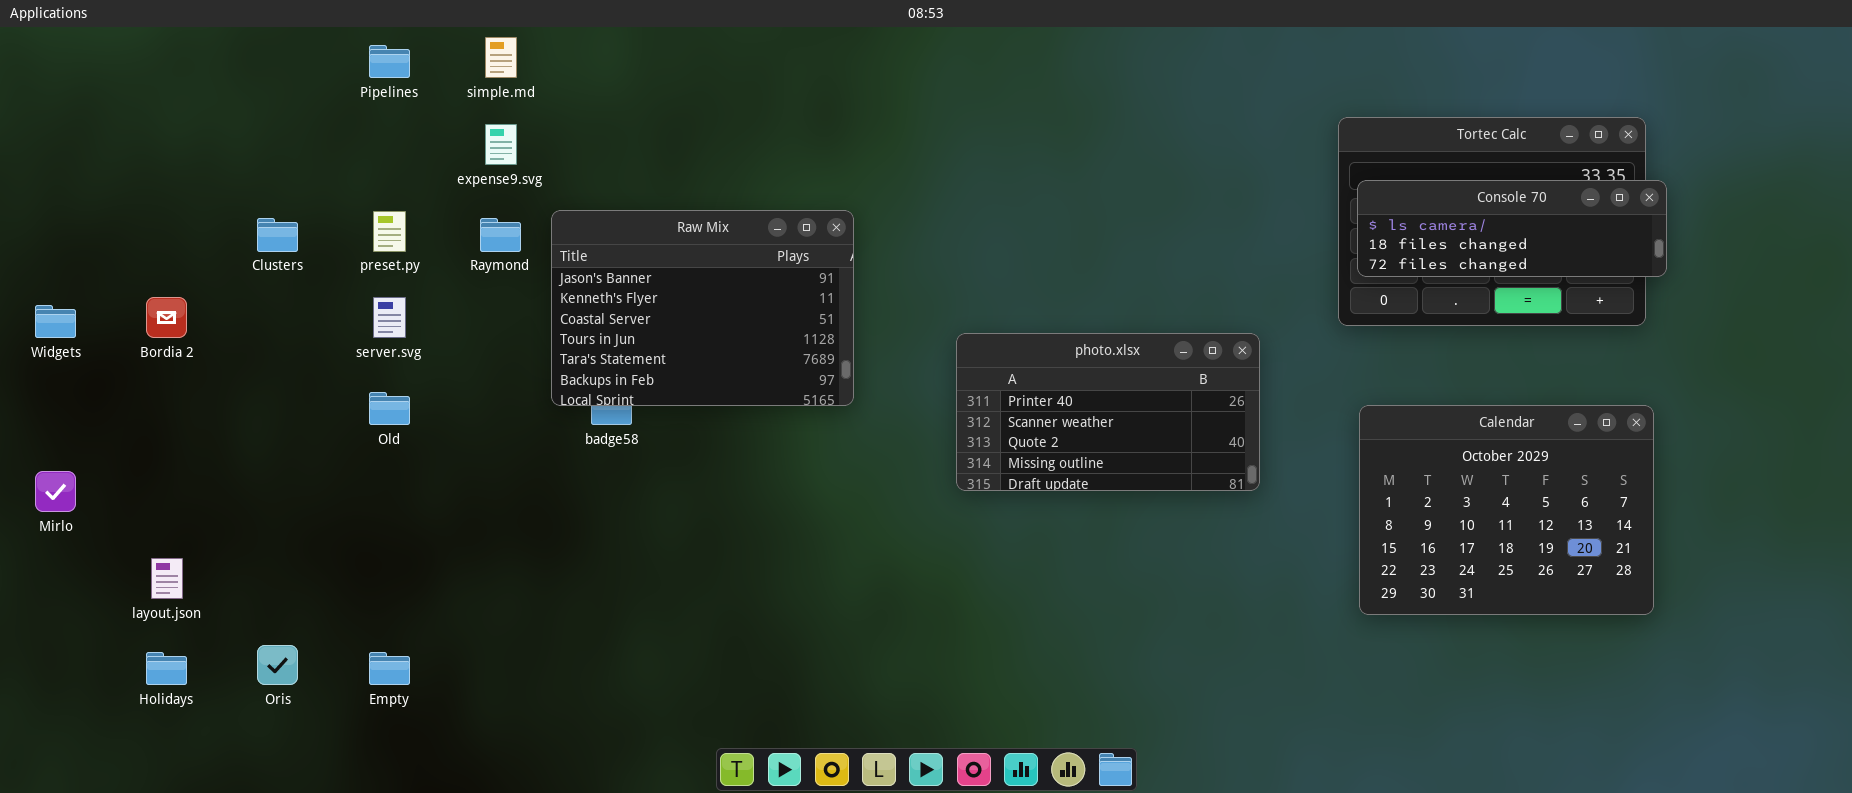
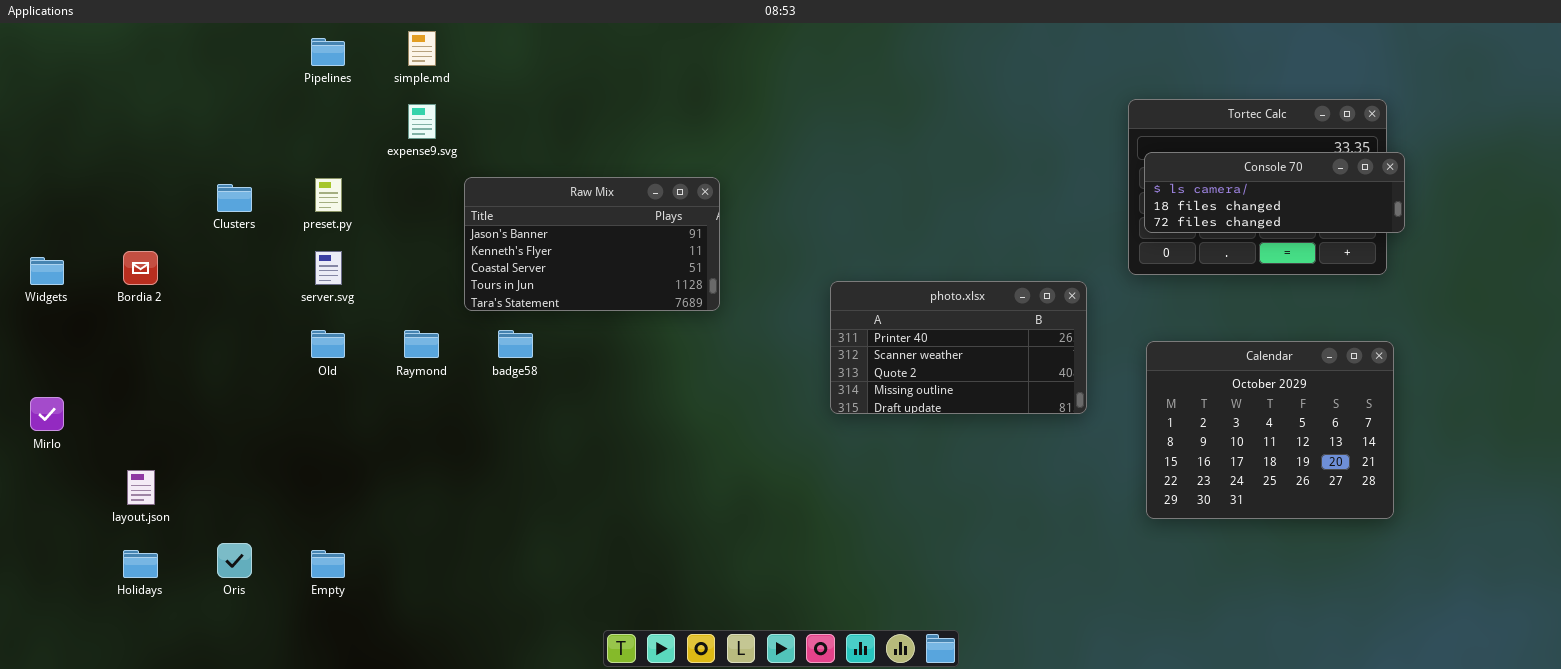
Raw Mix: [551,210,854,406] -> [464,177,720,311], resized
Raymond: [480,218,521,252] -> [404,330,439,358], moved
photo.xlsx: [956,333,1260,491] -> [830,281,1087,414], moved

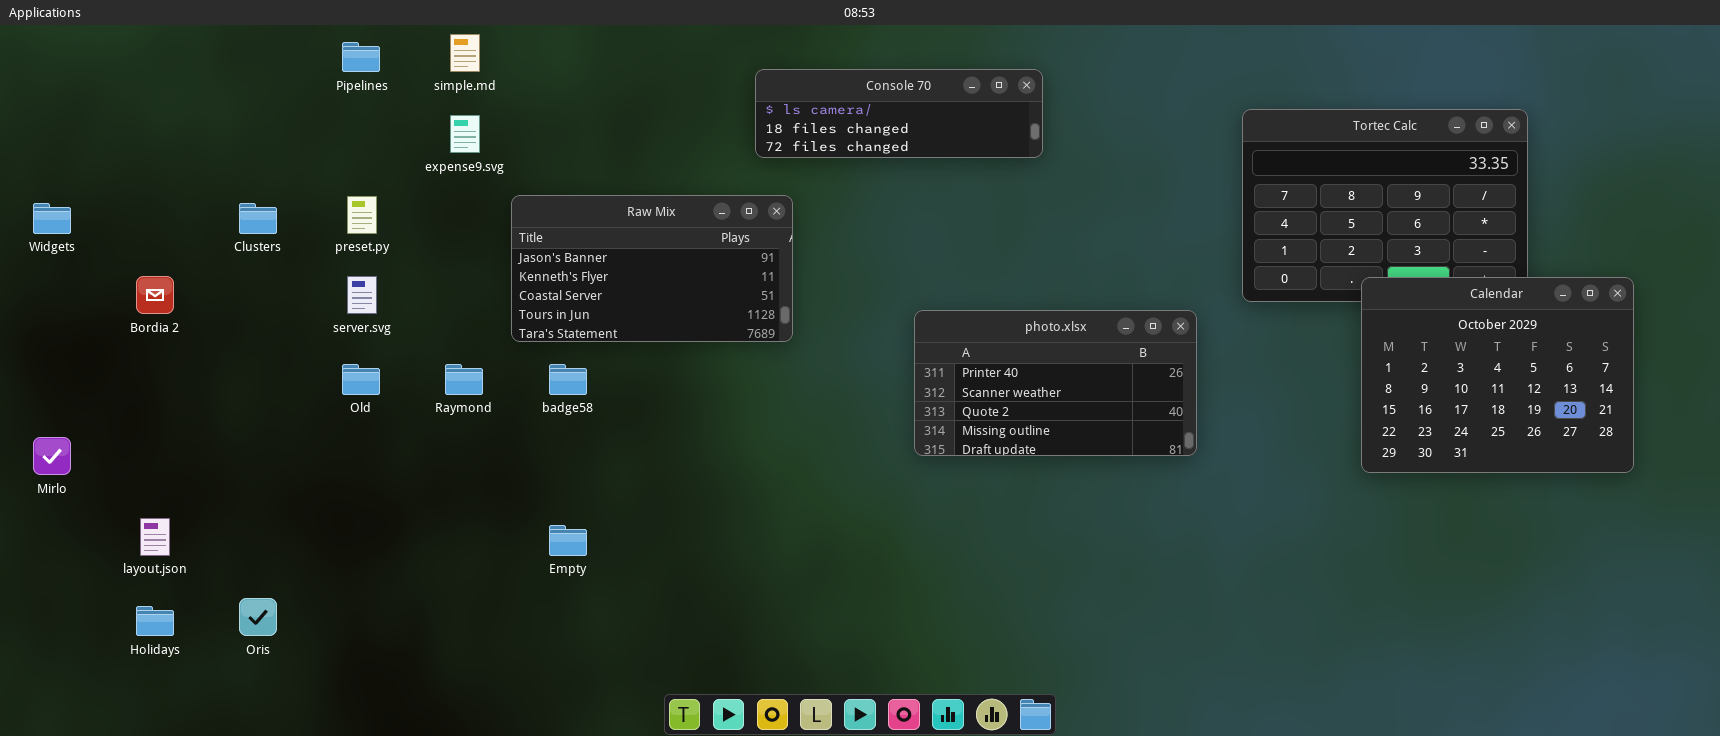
Console 70: [1144,152,1405,233] -> [755,69,1043,158], moved
Widgets: [30,257,64,285] -> [33,203,71,234], moved
Calendar: [1146,341,1394,519] -> [1361,277,1634,473], moved
Empty: [311,550,345,578] -> [549,525,587,556], moved

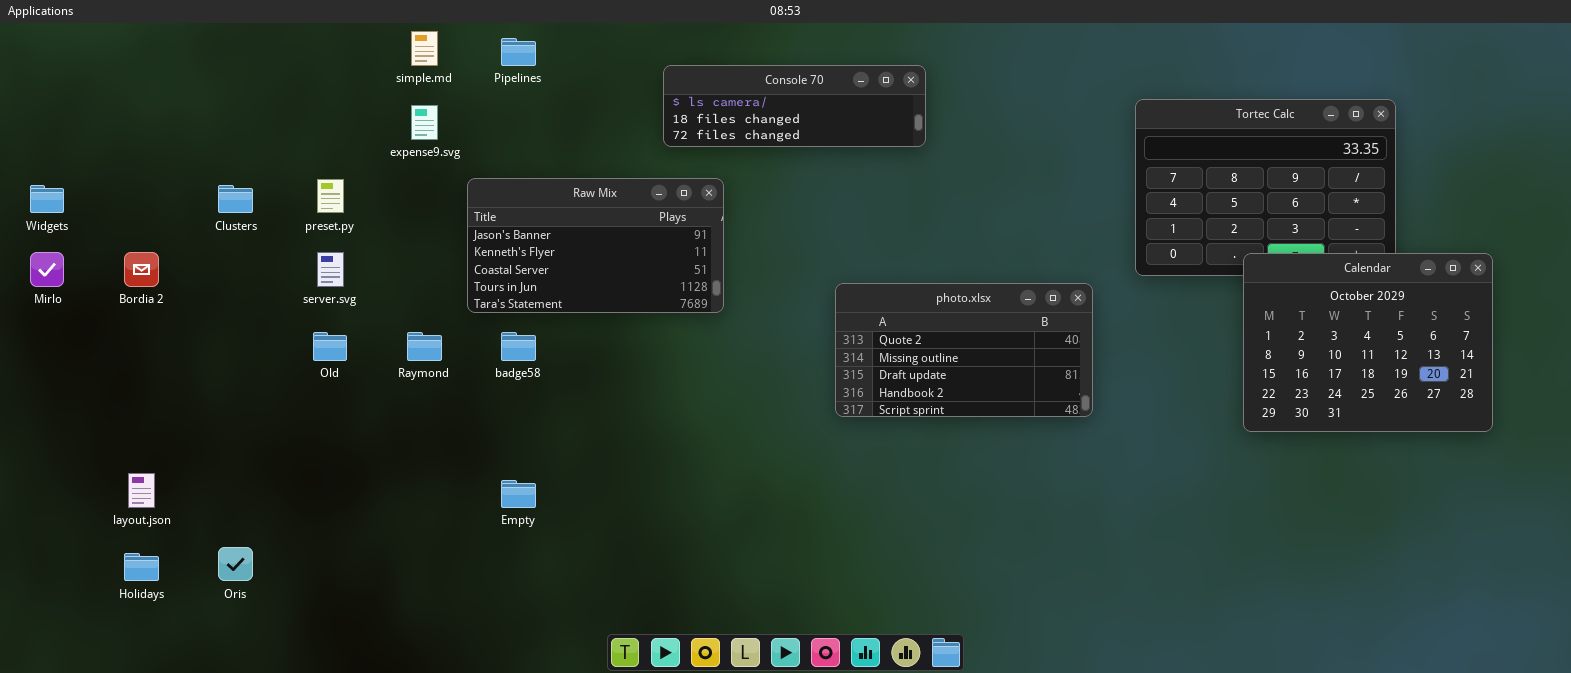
Pipelines: [342,42,380,72] -> [501,38,536,66], moved
Console 70: [755,69,1043,158] -> [663,65,926,147], moved
photo.xlsx: [914,310,1197,456] -> [835,283,1093,417], scrolled down 2 rows
Mirlo: [33,437,71,475] -> [30,252,64,287], moved

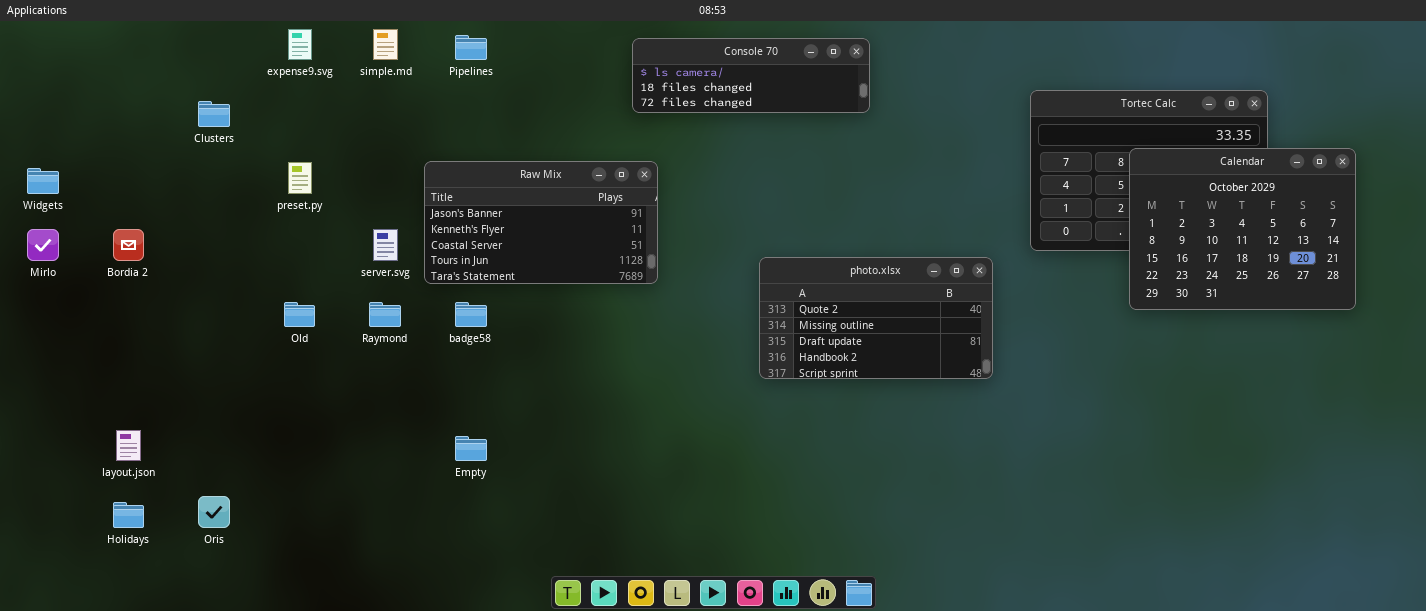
Console 70: [663,65,926,147] -> [632,38,870,113], moved
expense9.svg: [411,105,438,140] -> [288,29,312,60], moved
Clusters: [218,185,253,213] -> [198,101,230,127], moved
server.svg: [317,252,344,287] -> [373,229,398,261], moved
Calendar: [1243,253,1493,432] -> [1129,148,1356,310], moved

